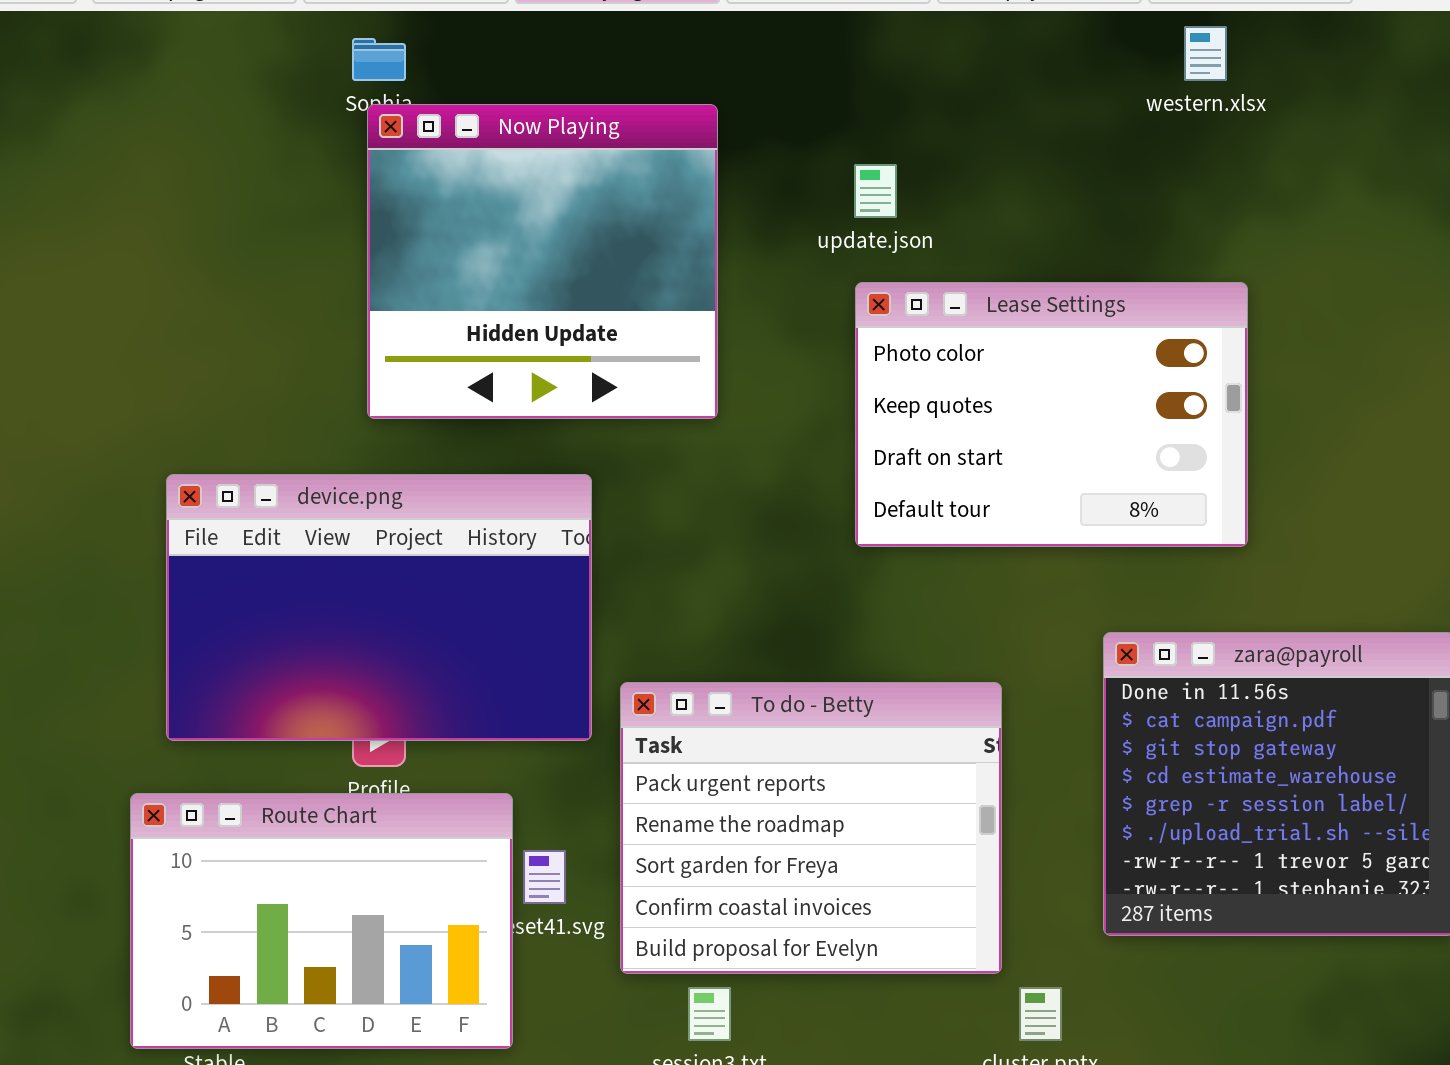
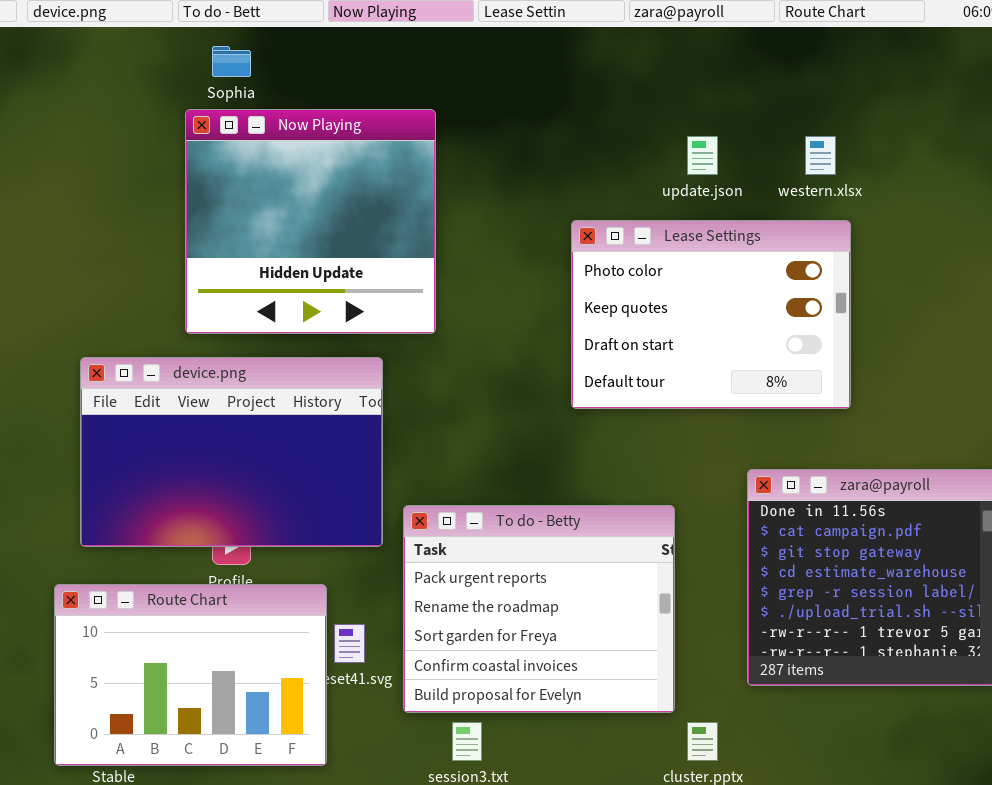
western.xlsx: [1184,26,1227,81] -> [805,136,836,175], moved
Now Playing: [367,104,718,419] -> [185,109,436,334], moved
update.json: [854,164,897,218] -> [687,136,718,175], moved

